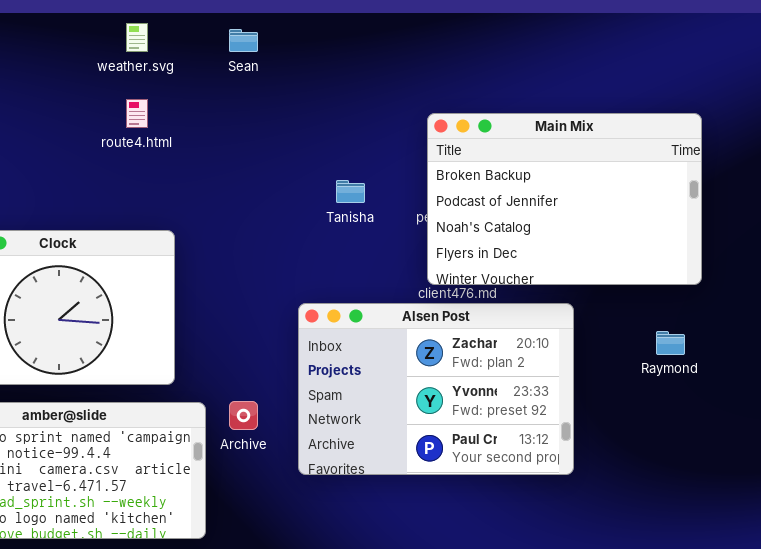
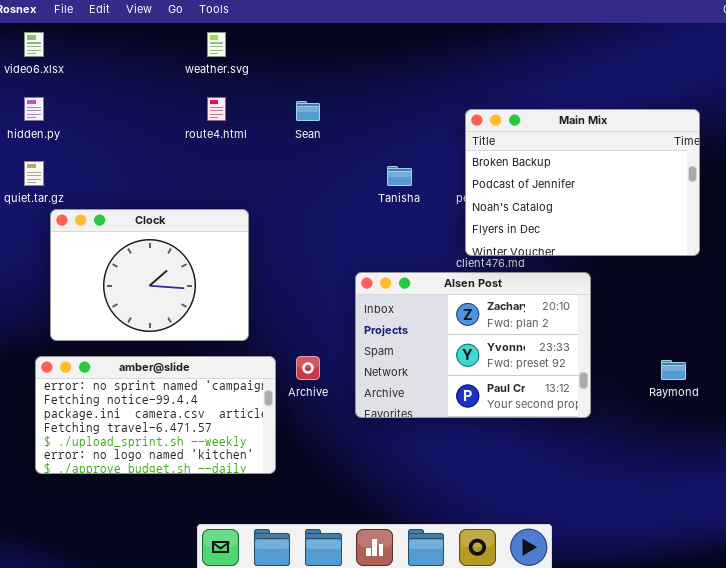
Sean: [229,29,258,52] -> [296,101,320,121], moved
Raymond: [656,331,685,355] -> [661,360,686,380], moved

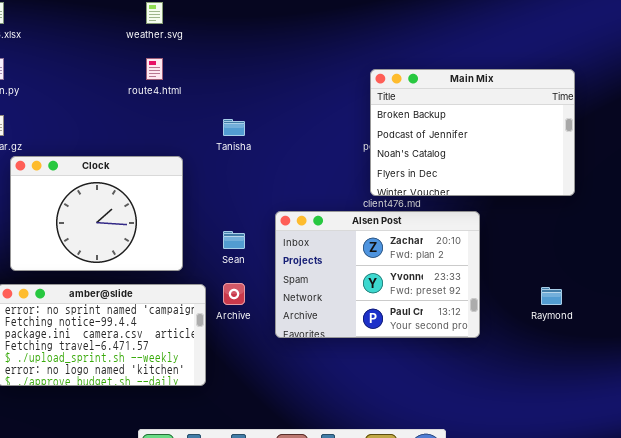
Sean: [296,101,320,121] -> [223,231,245,249], moved
Tanisha: [387,166,412,186] -> [223,119,245,136], moved

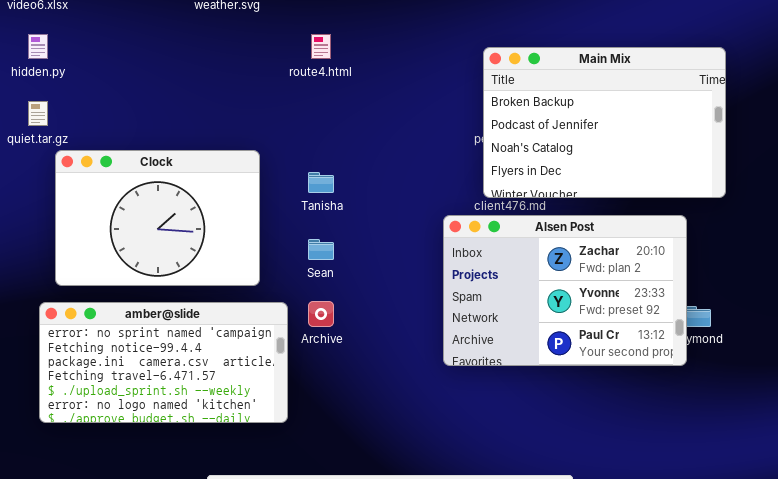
route4.html: [146,58,163,80] -> [311,34,331,59], moved
Tanisha: [223,119,245,136] -> [308,172,334,193], moved
Alsen Post: [275,211,480,338] -> [443,215,687,366], moved

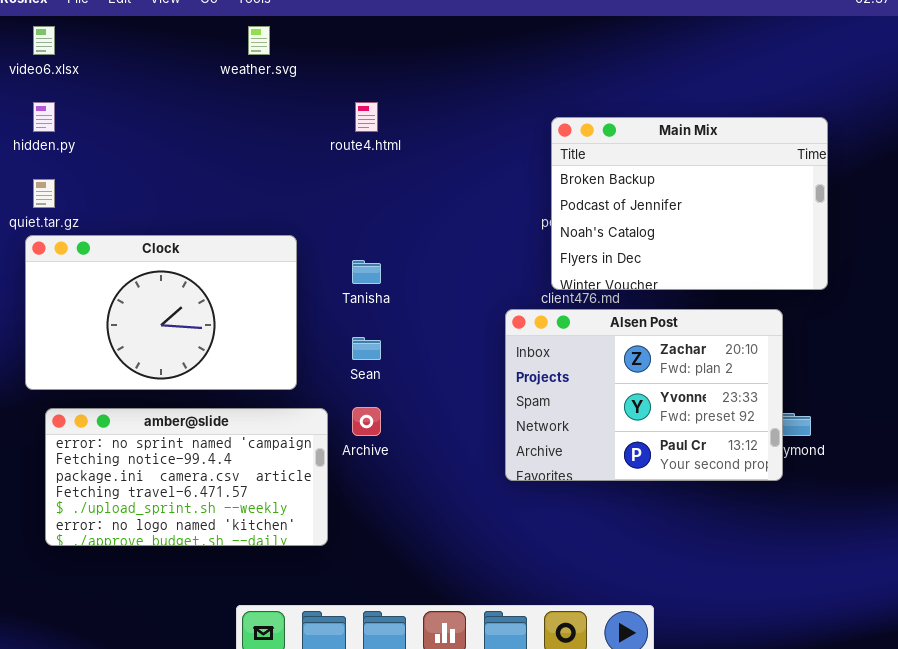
Clock: [55,150,260,286] -> [25,235,297,390], resized

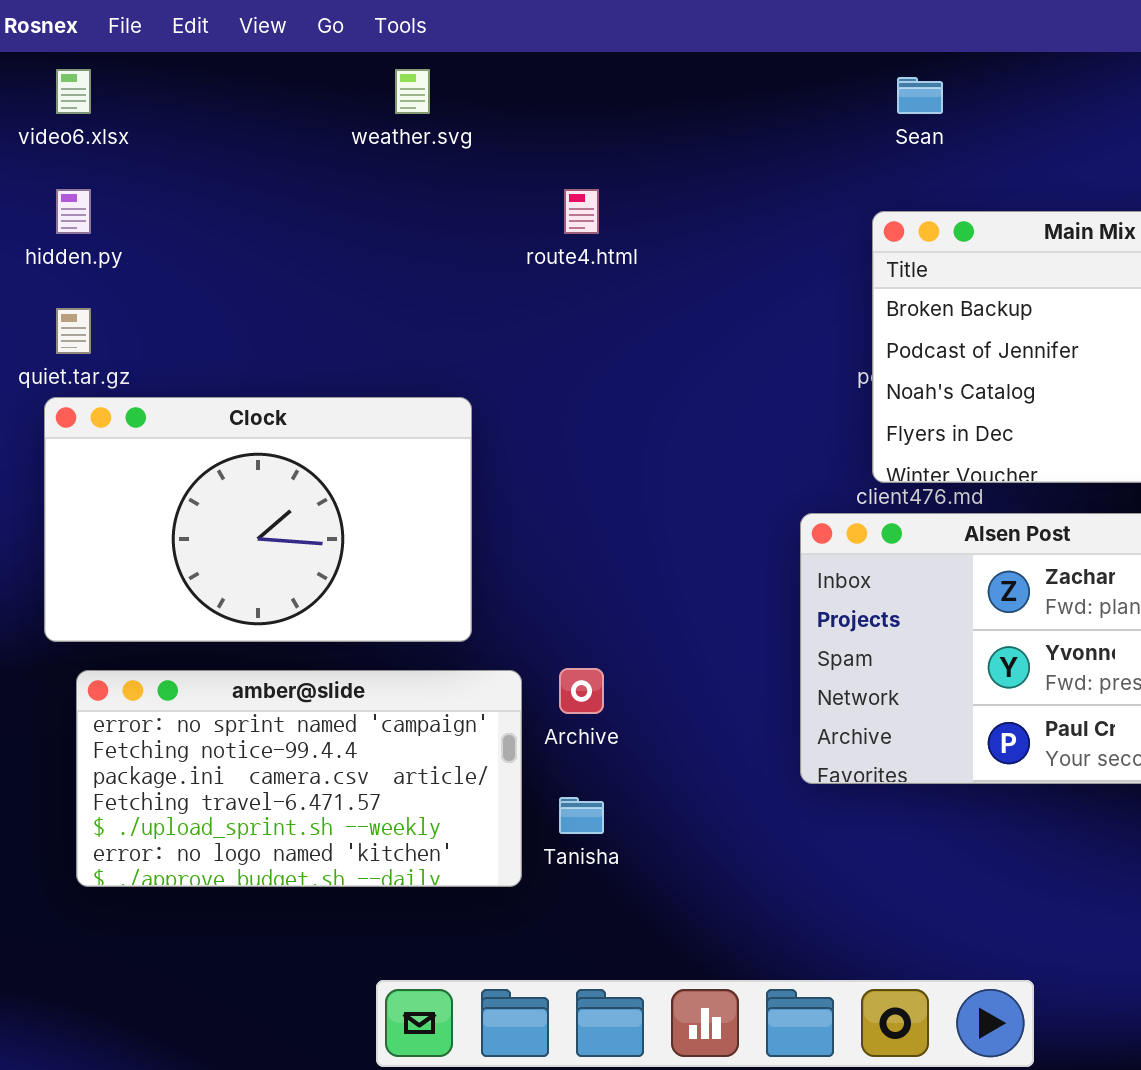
Tanisha: [352,260,381,284] -> [559,797,604,834], moved
Sean: [352,337,381,360] -> [897,77,943,114], moved

